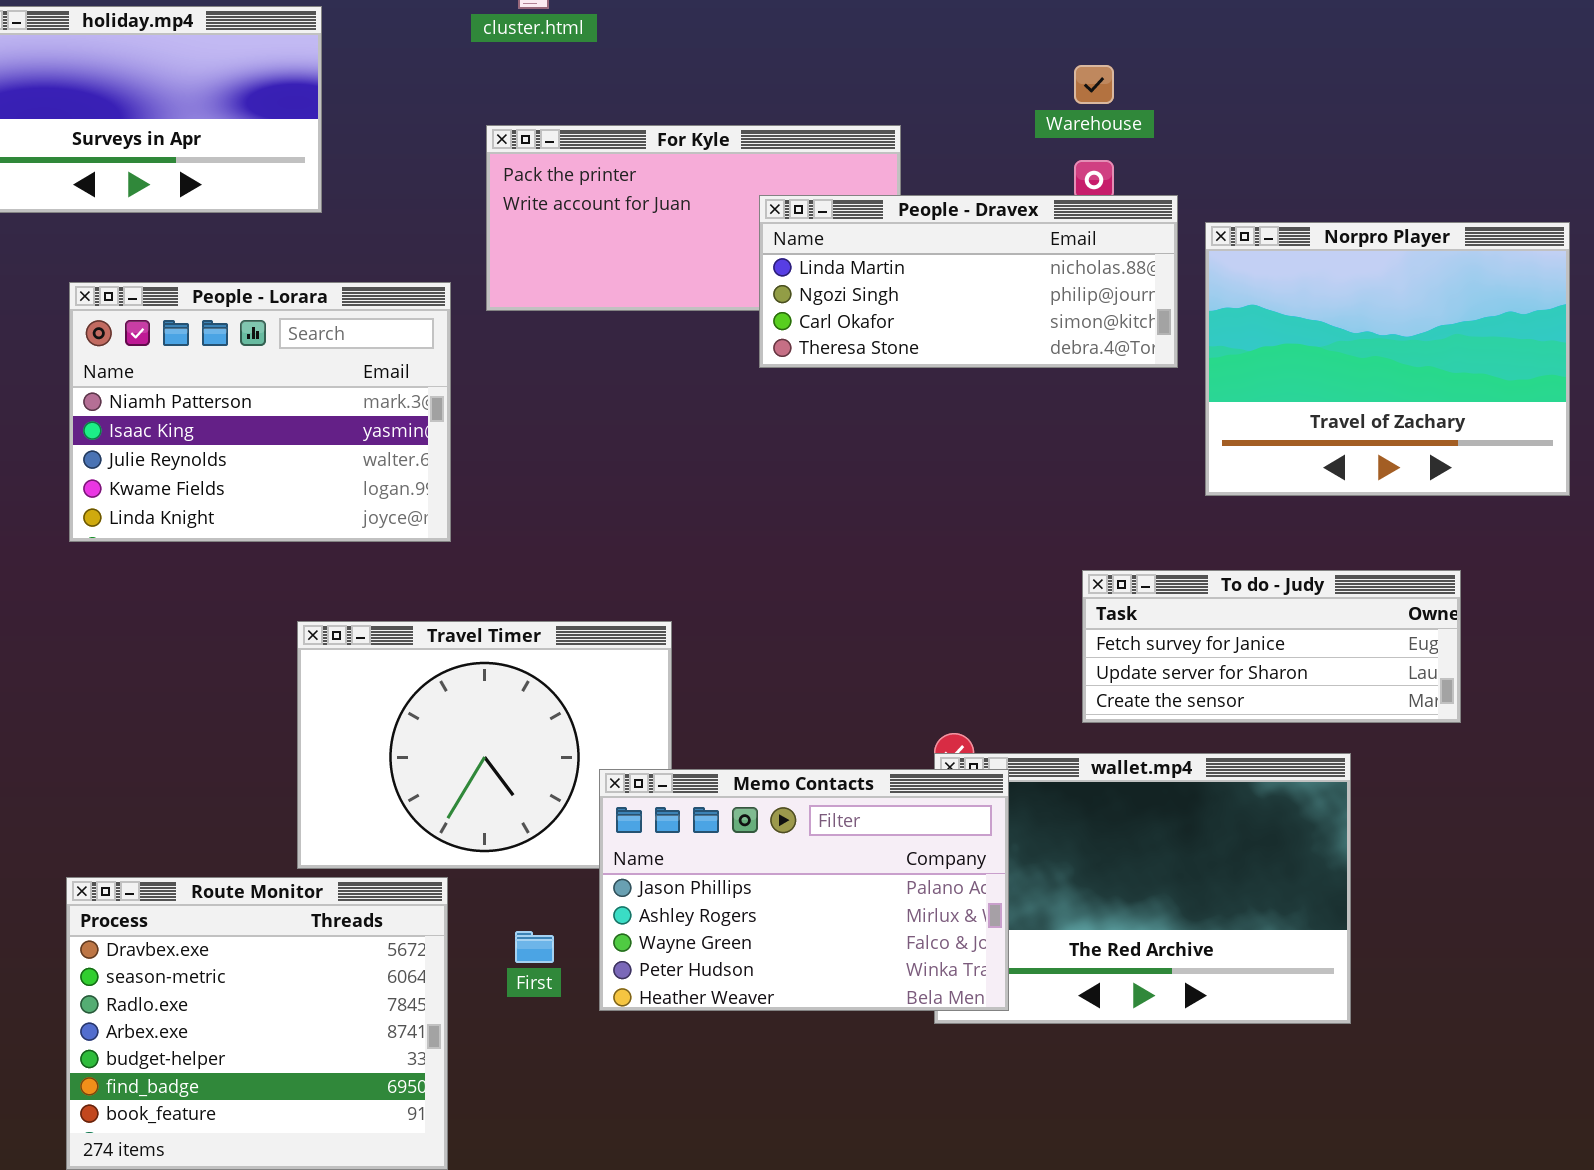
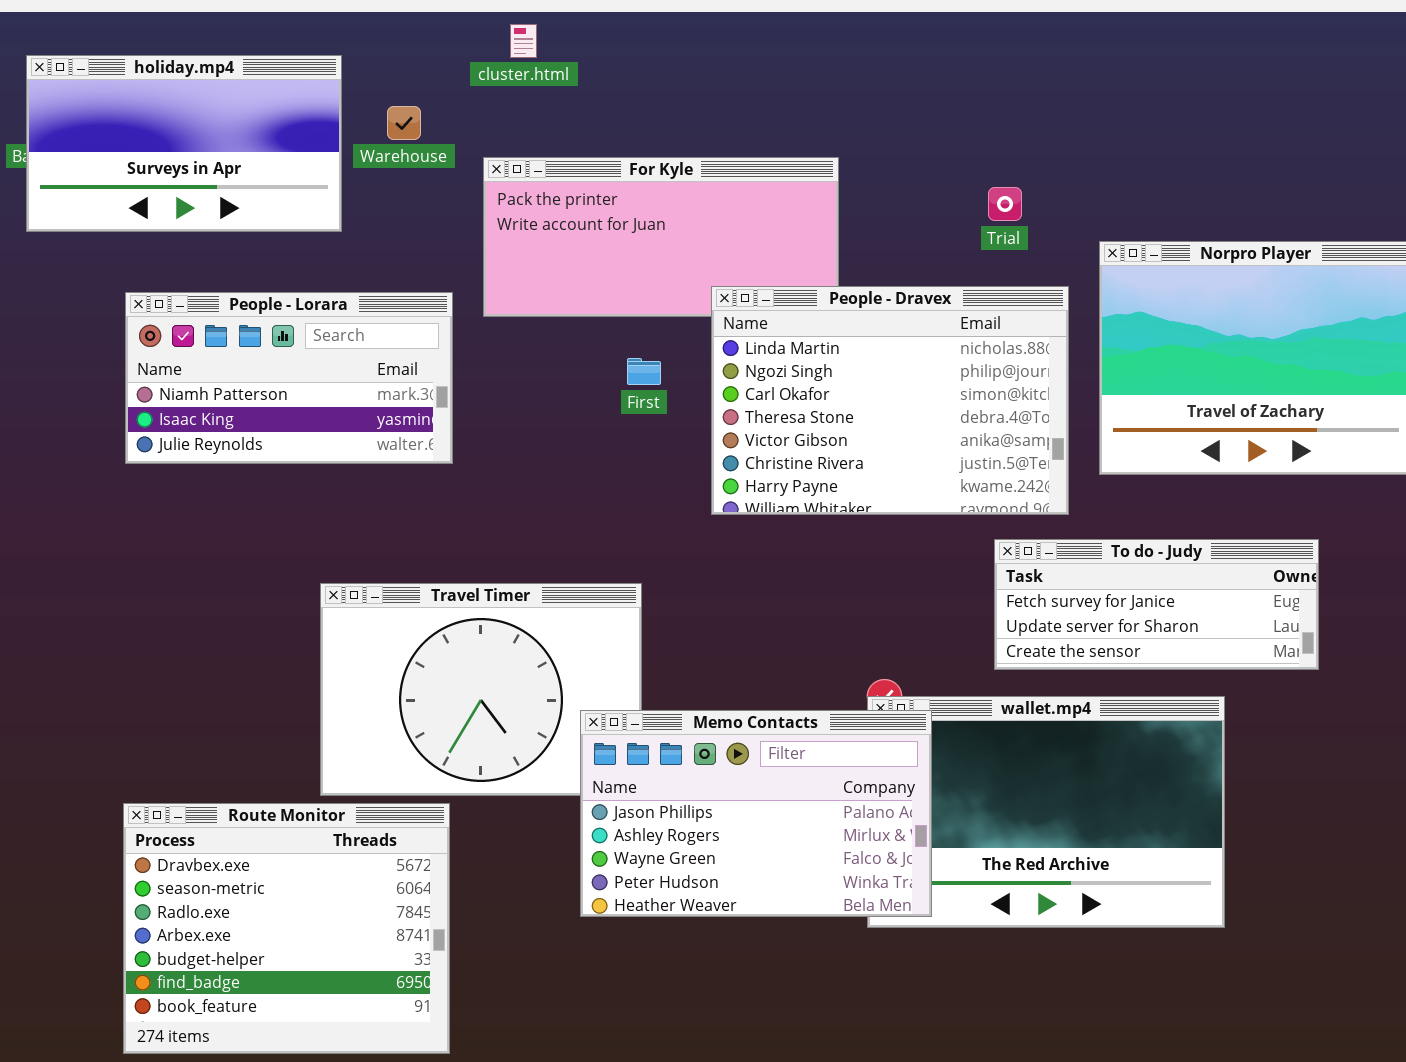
Warehouse: [1074,65,1114,104] -> [387,106,421,140], moved
People - Dravex: [759,195,1178,368] -> [711,286,1069,515], moved, resized
People - Lorara: [69,282,451,542] -> [125,292,453,464], resized
First: [515,931,554,963] -> [627,358,661,385], moved

